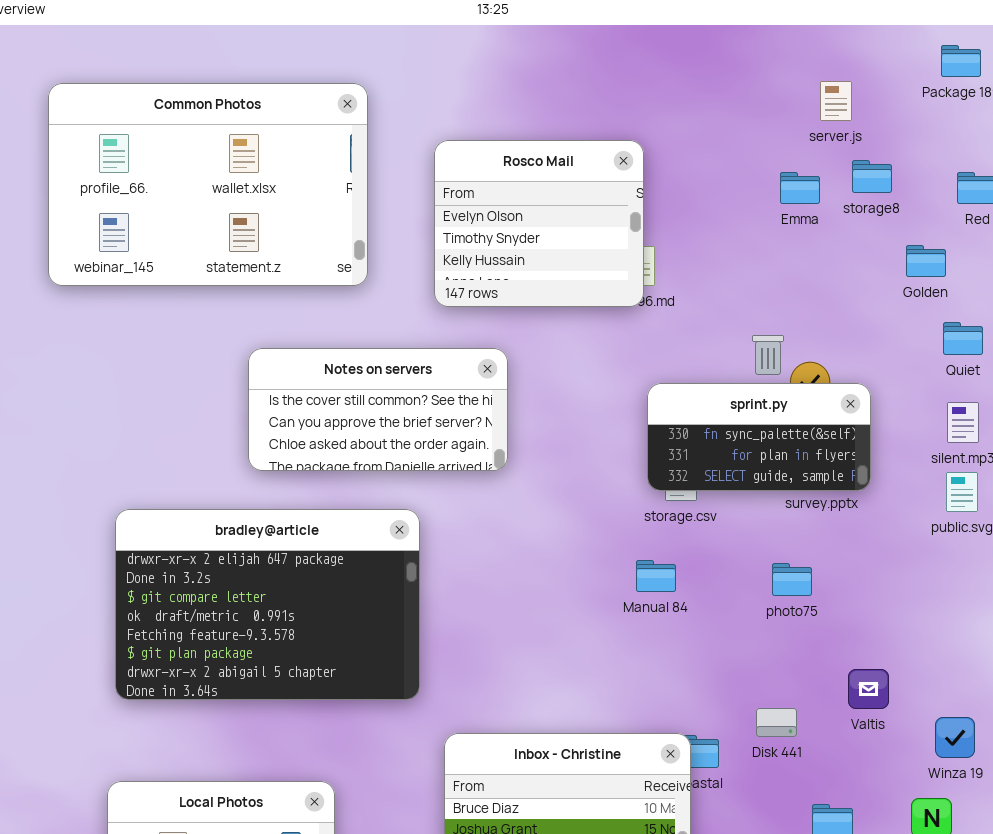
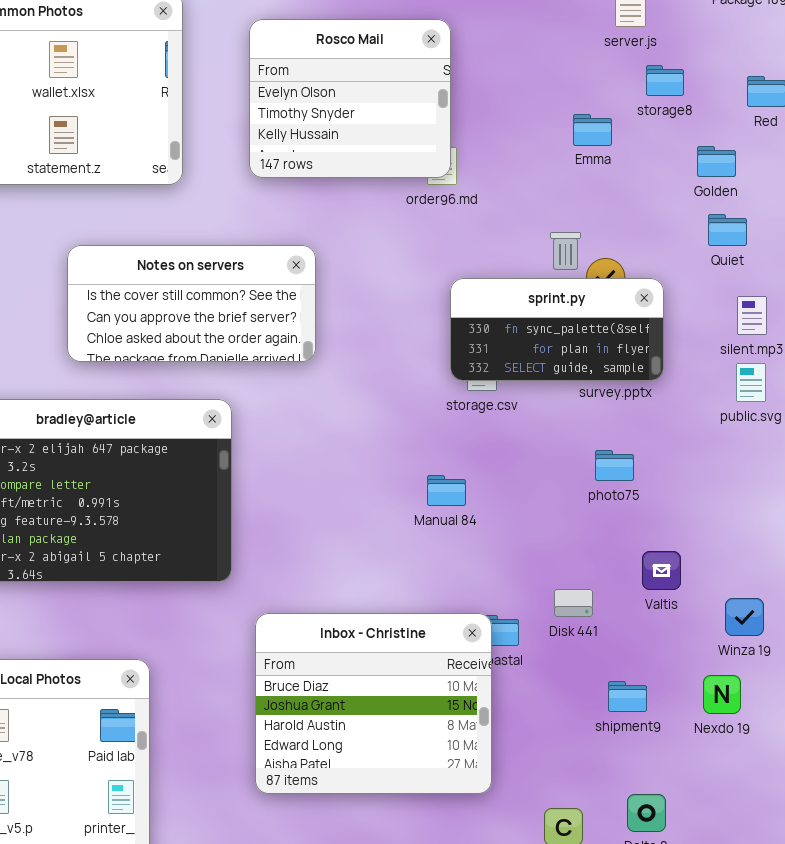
Rosco Mail: [434,140,644,307] -> [249,19,451,178], moved
Emma: [780,172,820,204] -> [573,114,612,146], moved
Quiet: [943,322,983,355] -> [708,214,747,246], moved
Manual 84: [636,560,676,592] -> [427,475,466,506], moved
photo75: [772,563,812,596] -> [595,450,634,481], moved

